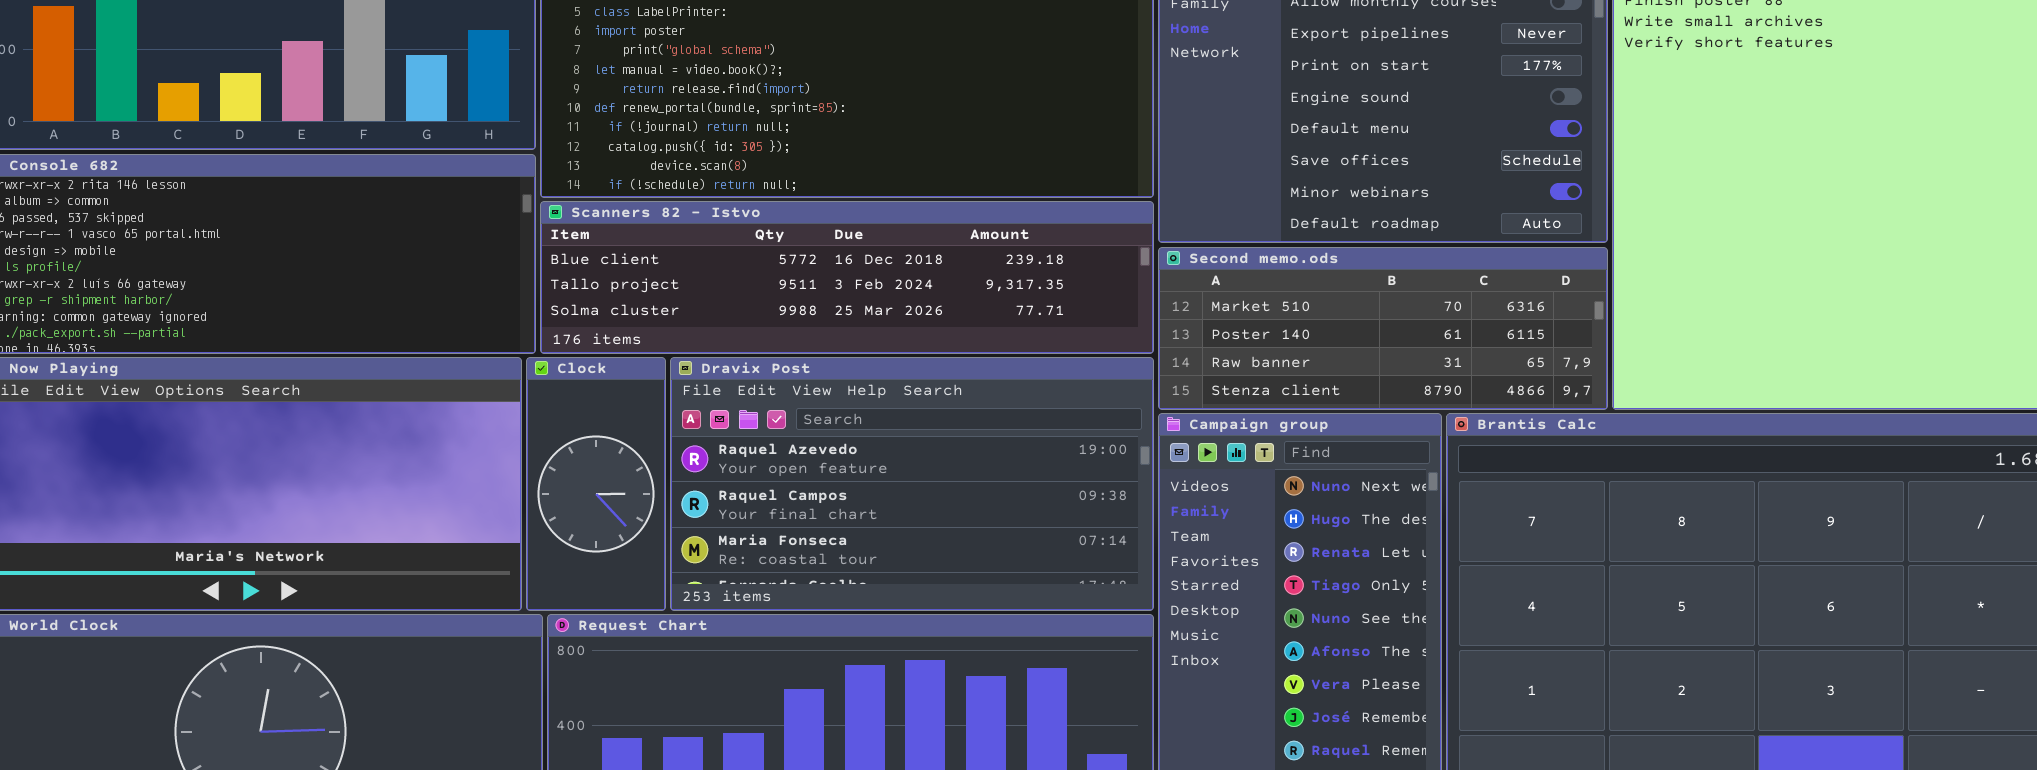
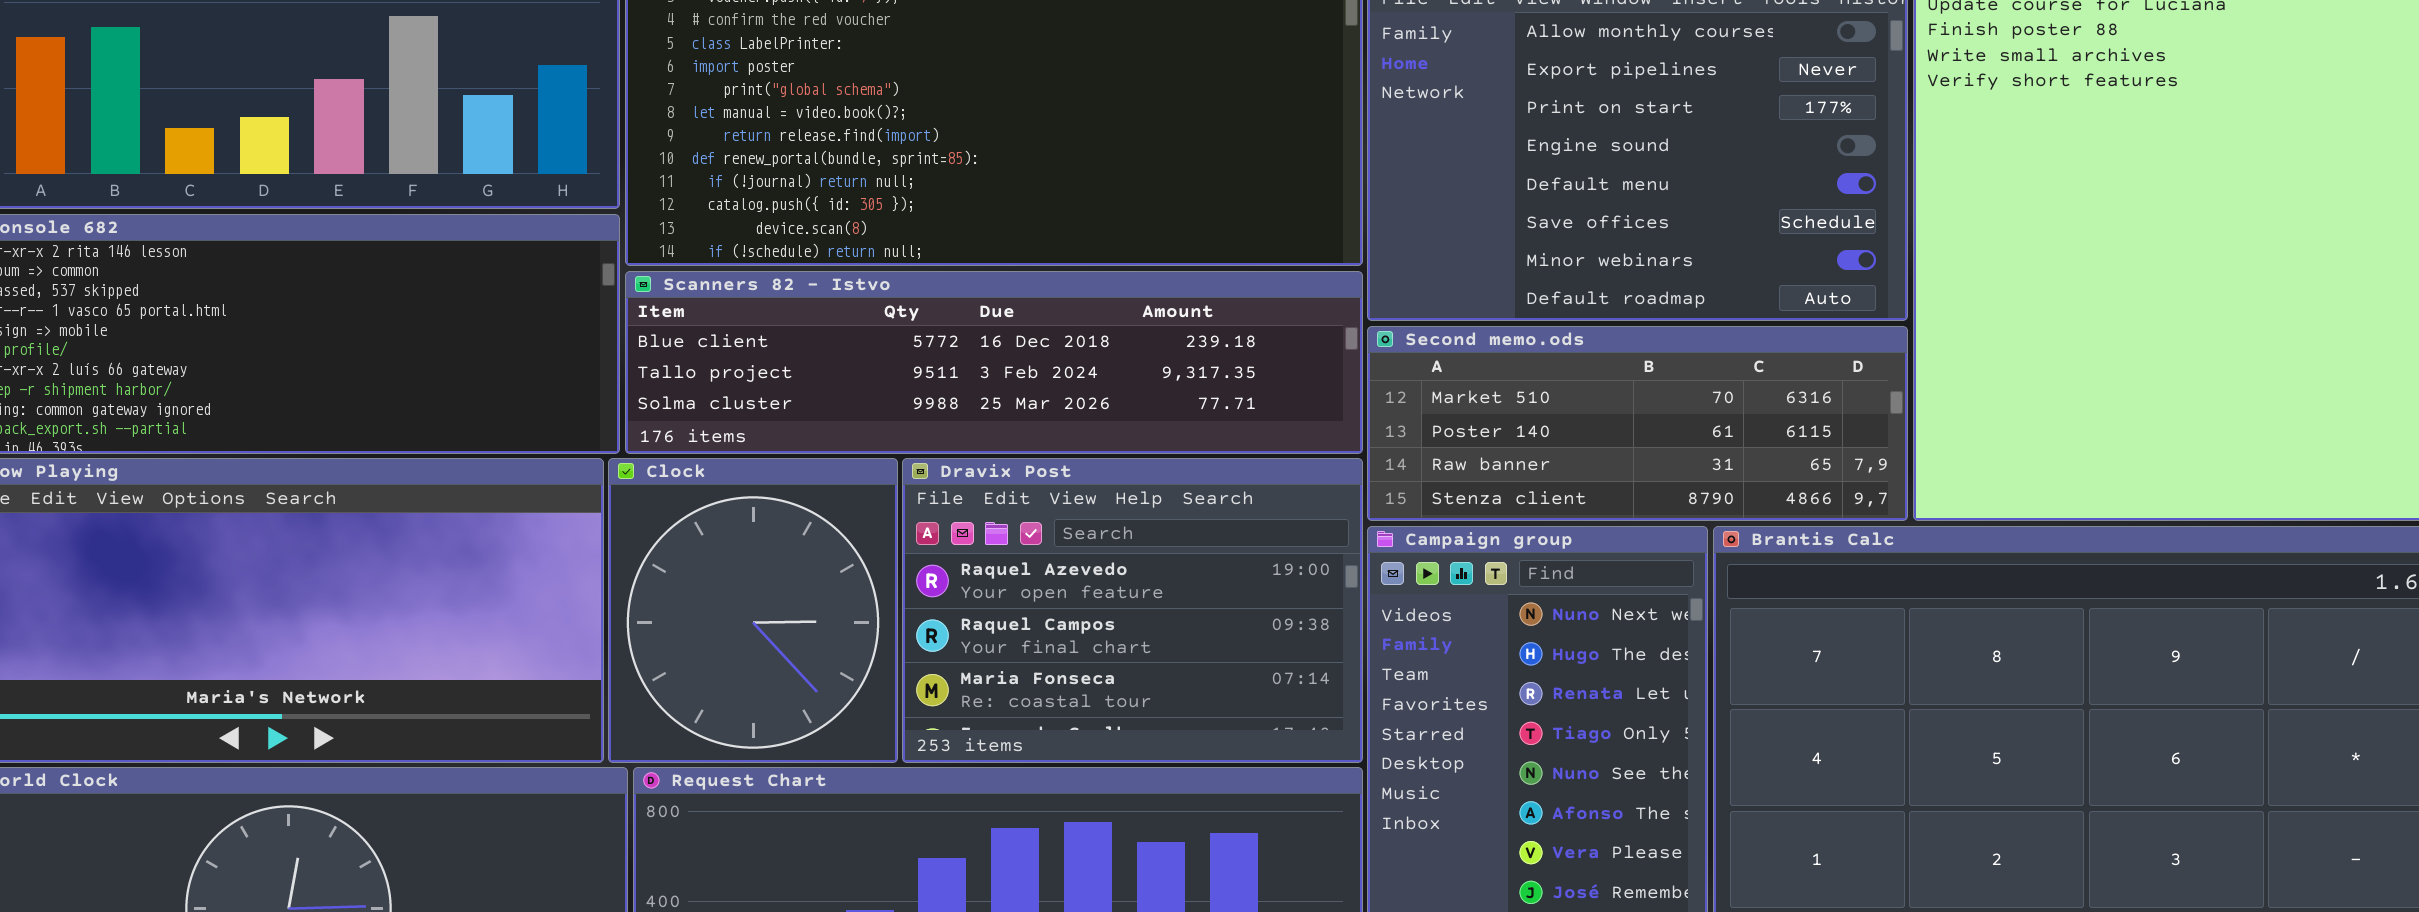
Clock: [526,357,666,611] -> [608,458,898,763], resized
Dravix Post: [670,357,1154,611] -> [902,458,1363,763], resized

